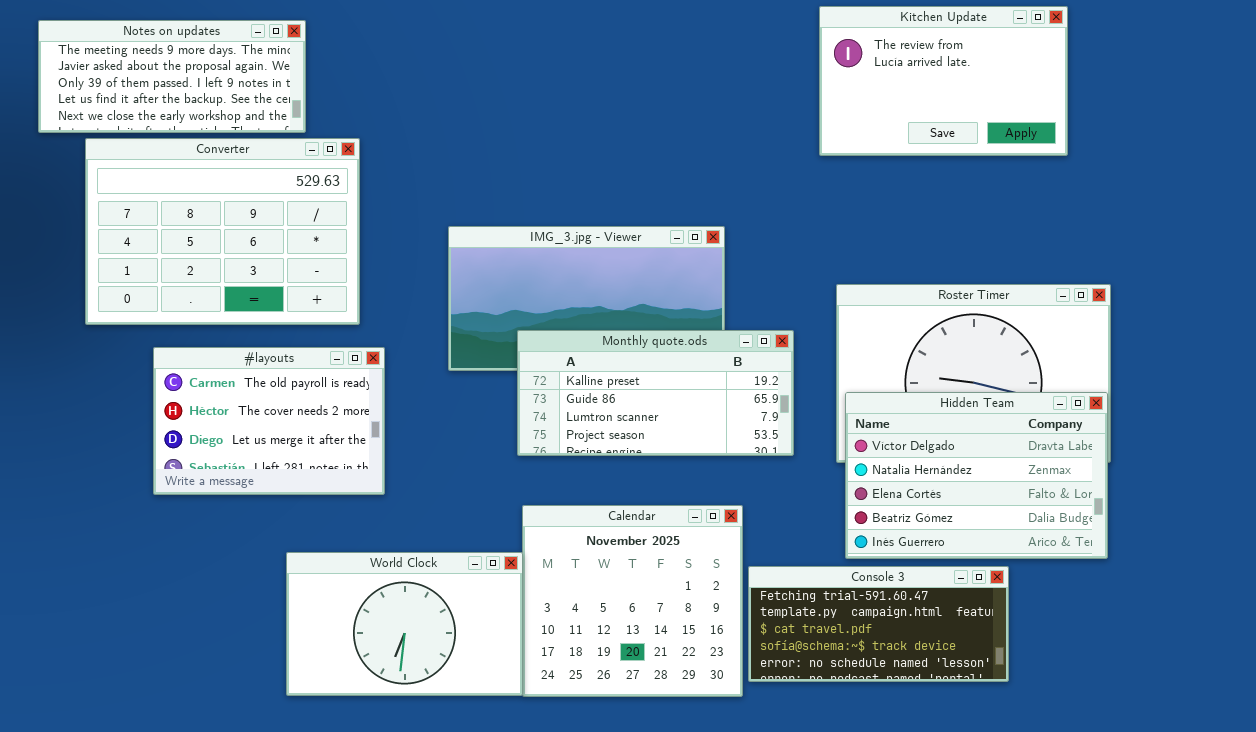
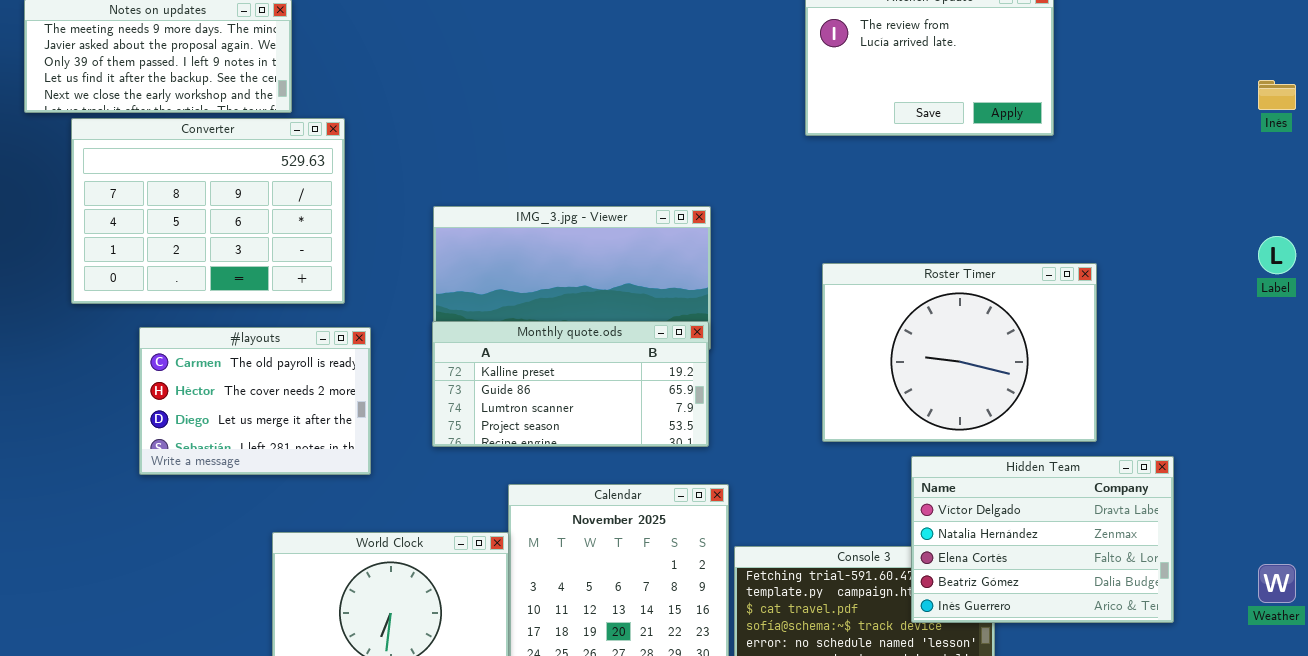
Monthly quote.ods: [517,330,794,456] -> [432,321,709,447], moved
Hidden Team: [845,392,1108,559] -> [911,456,1174,623], moved

